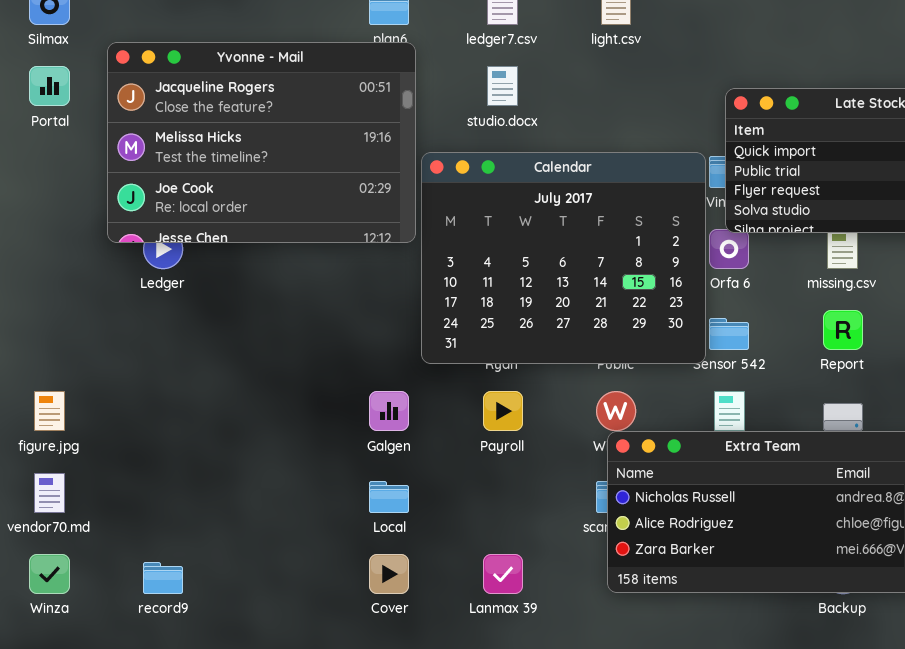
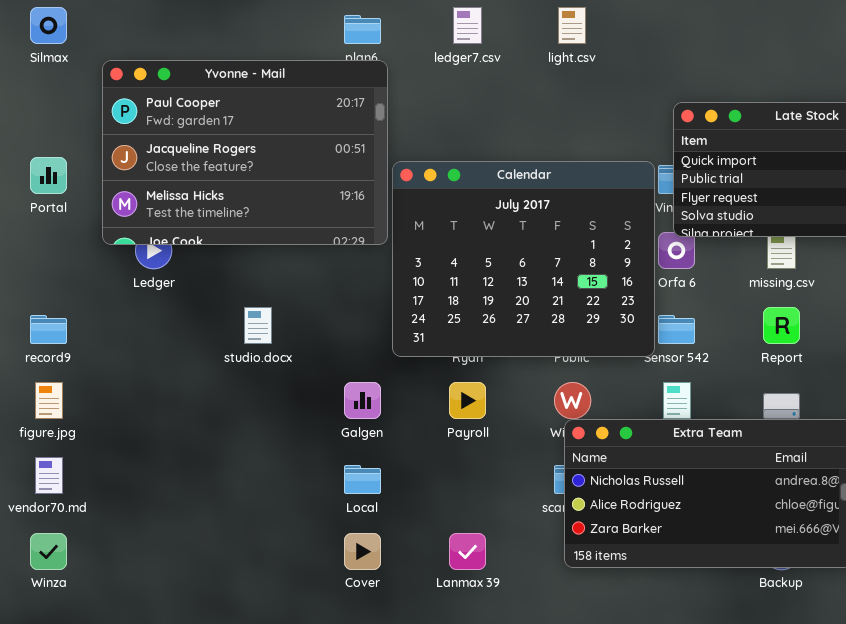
Yvonne - Mail: [107,42,416,243] -> [102,60,388,245], scrolled up 1 row
Portal: [29,66,70,106] -> [30,157,67,194], moved
studio.docx: [487,66,518,106] -> [244,307,272,344], moved
record9: [143,562,183,594] -> [30,315,67,344], moved

